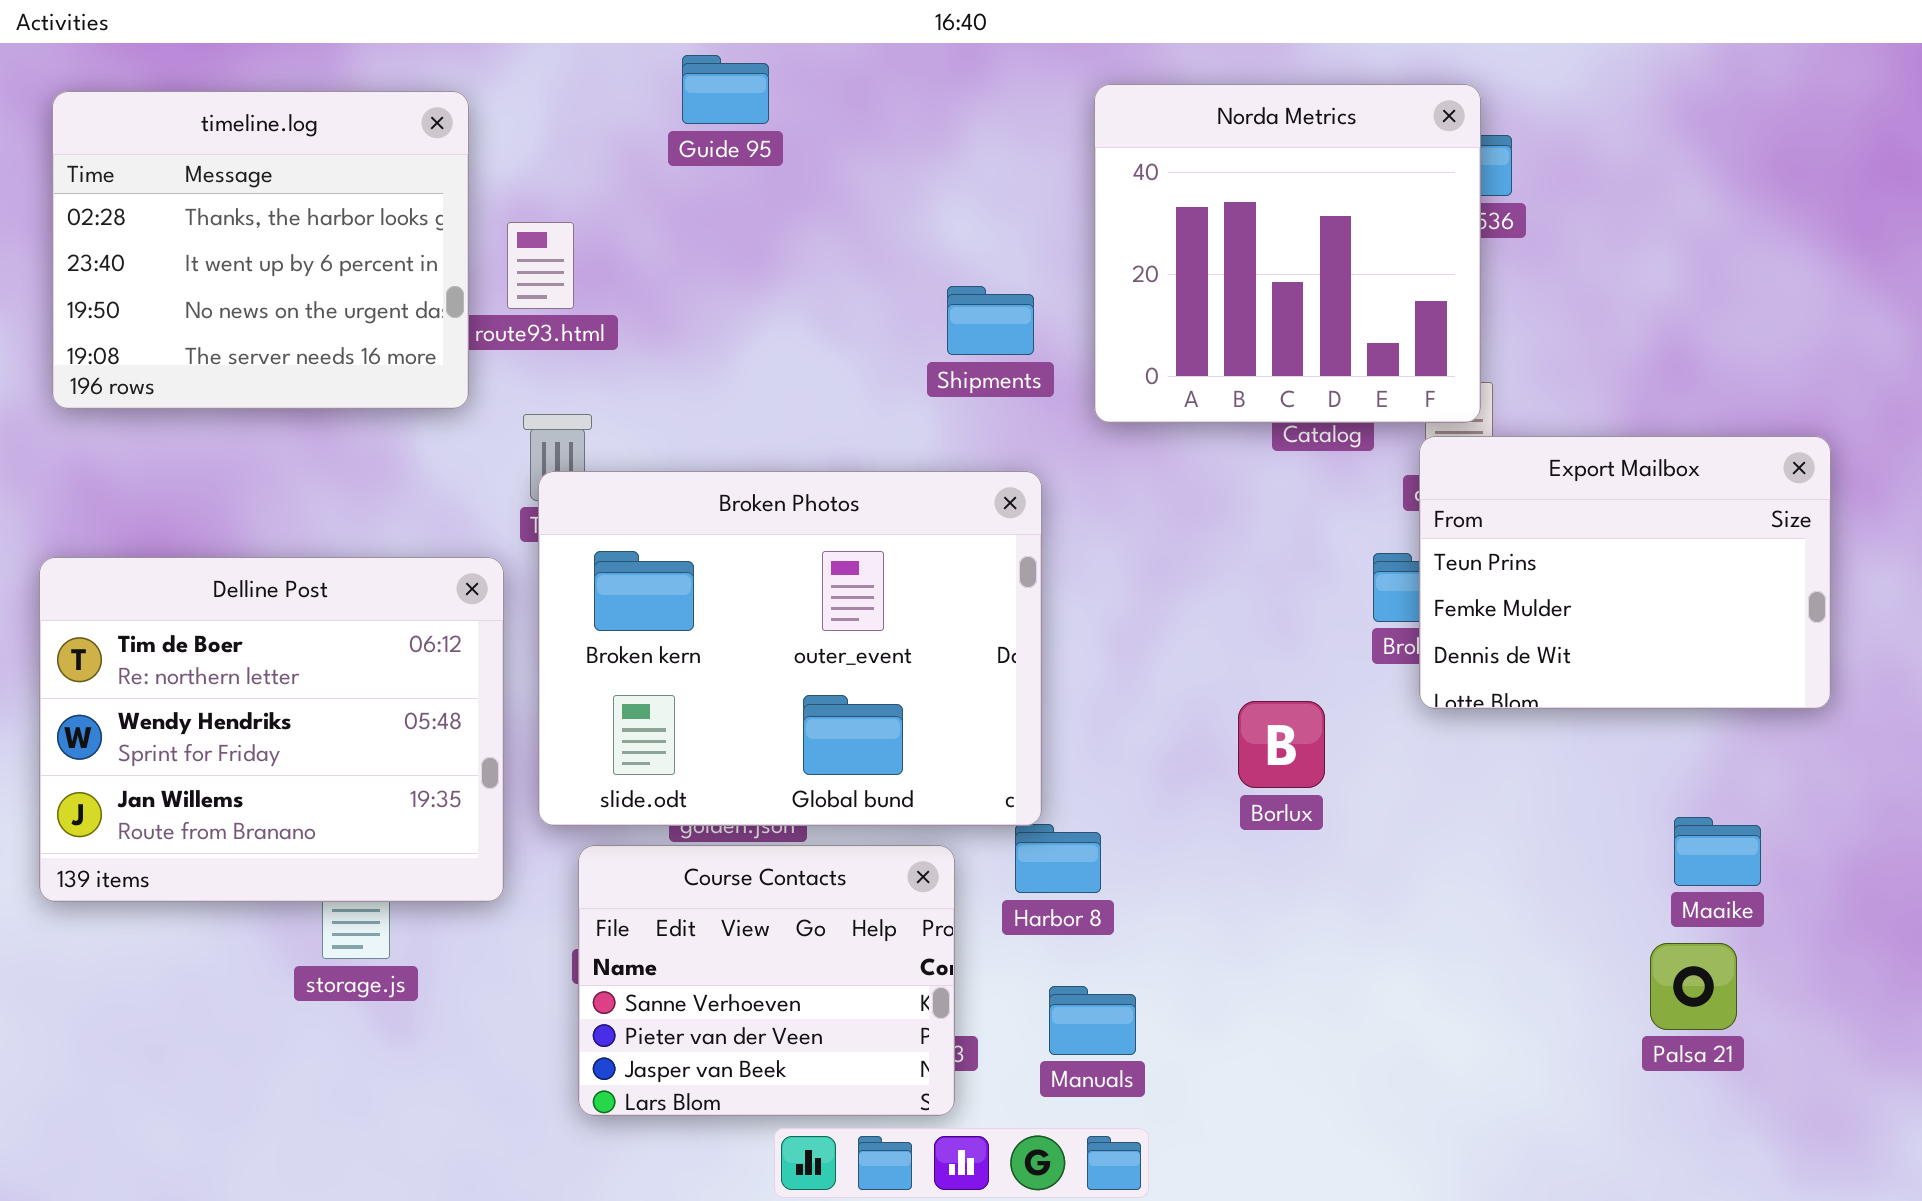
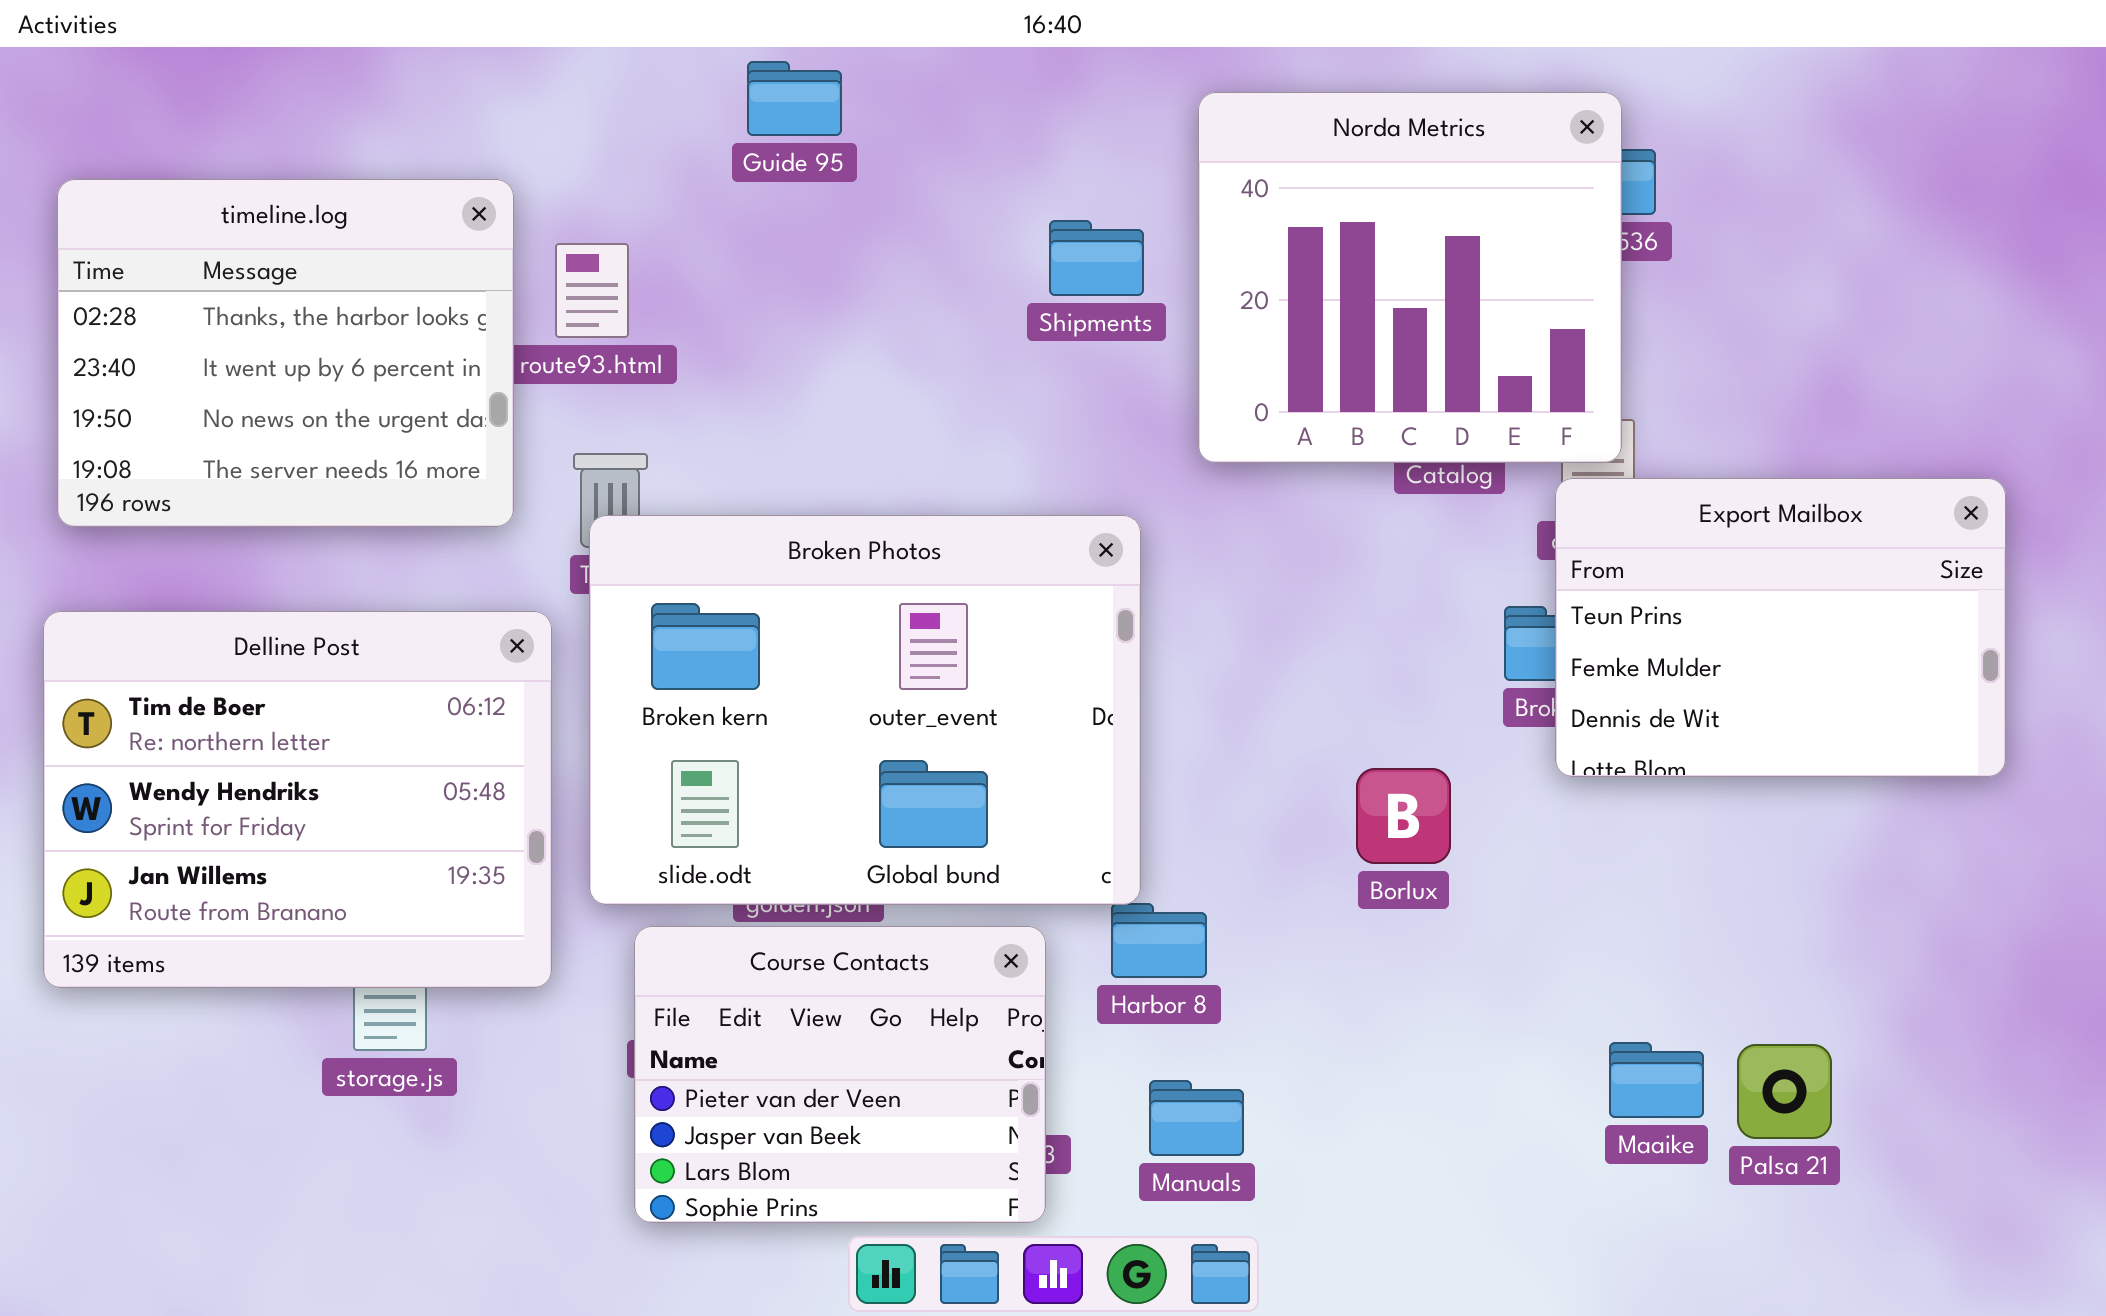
timeline.log: [52,91,469,409] -> [57,179,514,527], moved
Shipments: [947,286,1034,355] -> [1049,220,1144,296], moved
Maaike: [1674,817,1761,886] -> [1609,1042,1704,1118], moved
Course Contacts: [578,845,955,1116] -> [634,926,1046,1223], scrolled down 1 row
Palsa 21: [1650,943,1737,1030] -> [1737,1044,1832,1139], moved

